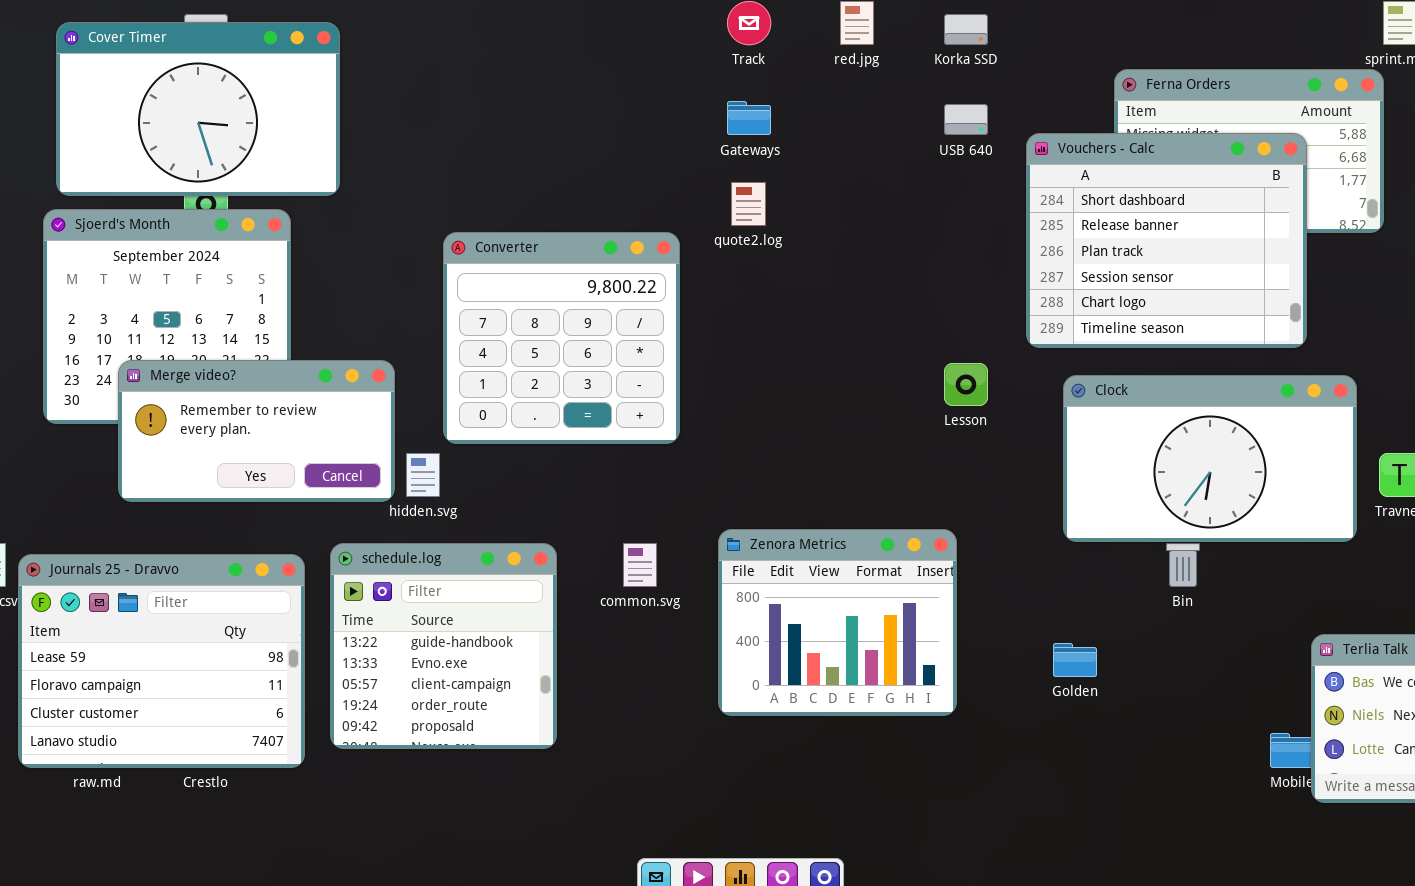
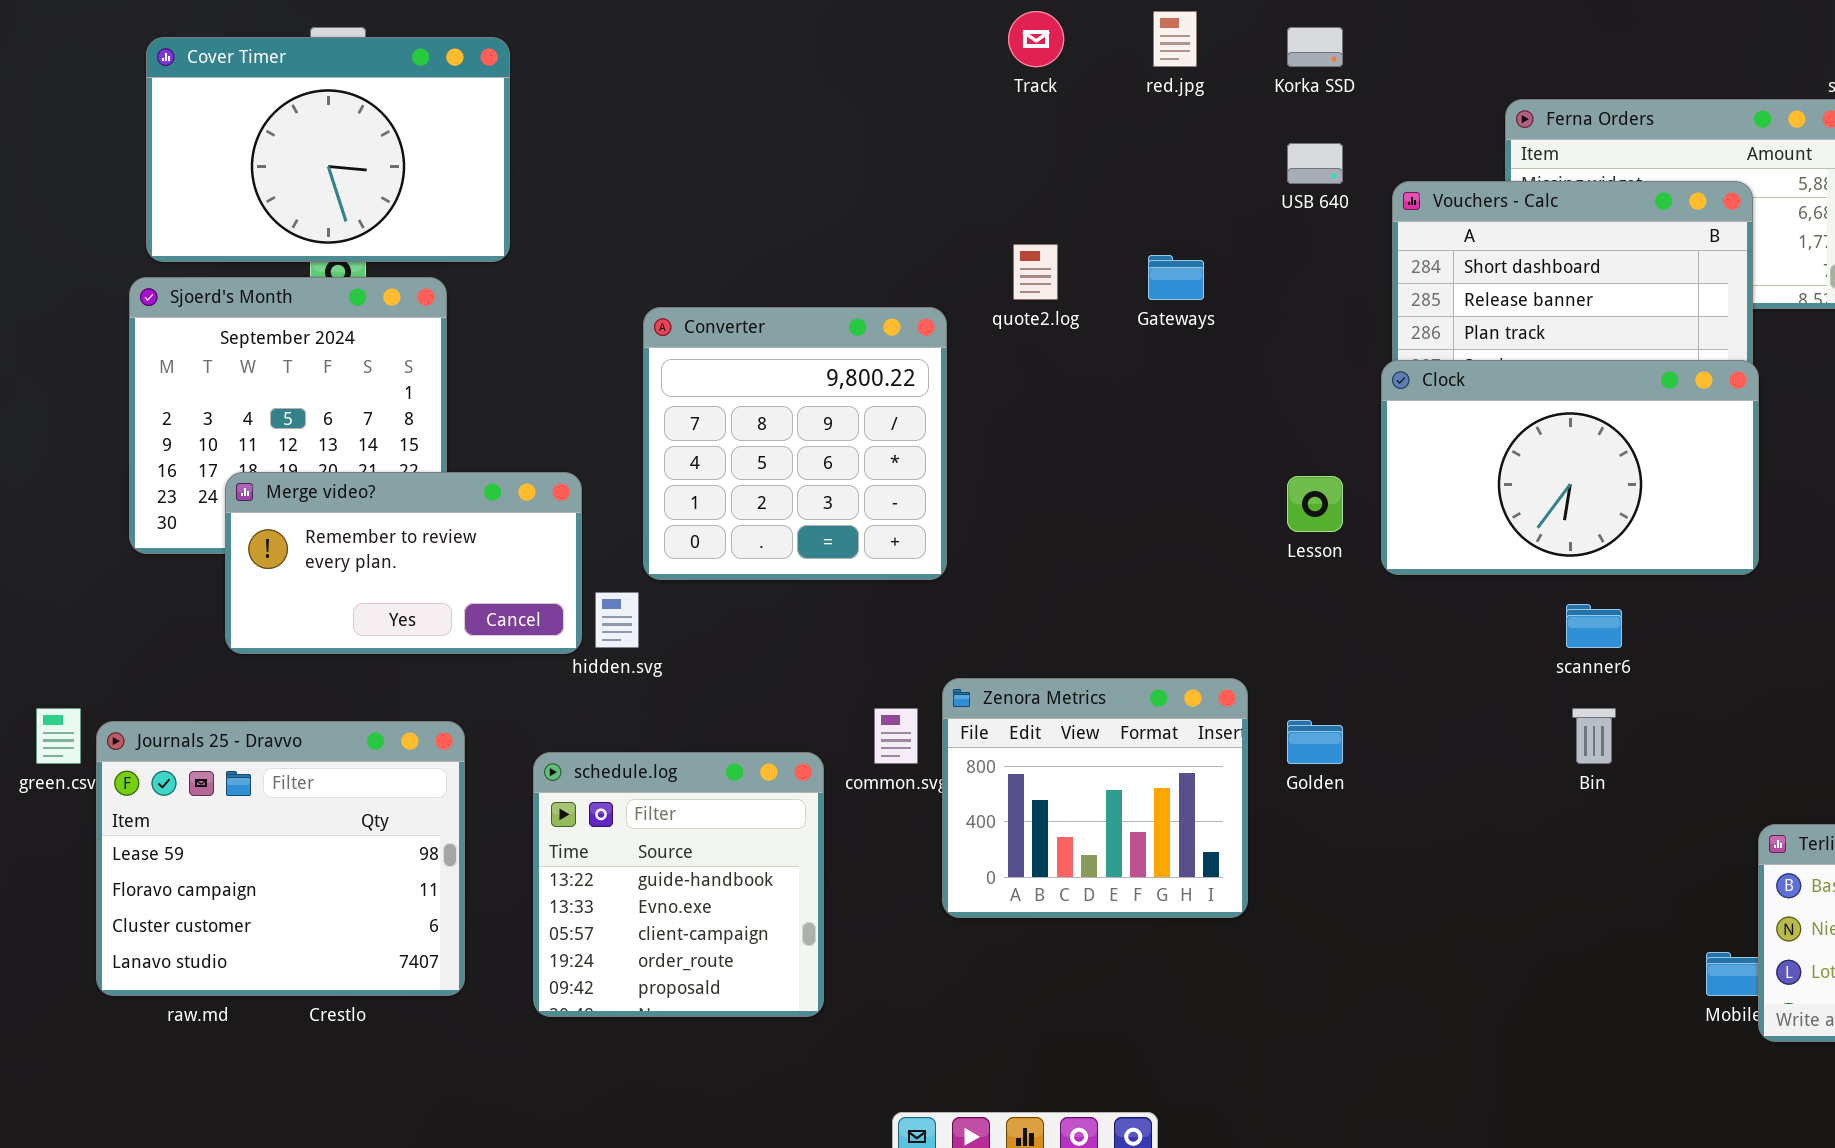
Gateways: [727,101,771,135] -> [1148,255,1204,300], moved
Clock: [1063,375,1357,542] -> [1381,360,1759,575], moved
Zenora Metrics: [718,529,957,716] -> [942,678,1248,918], moved
schedule.log: [330,543,557,749] -> [533,752,824,1017], moved
Golden: [1053,643,1097,677] -> [1287,720,1343,764], moved

